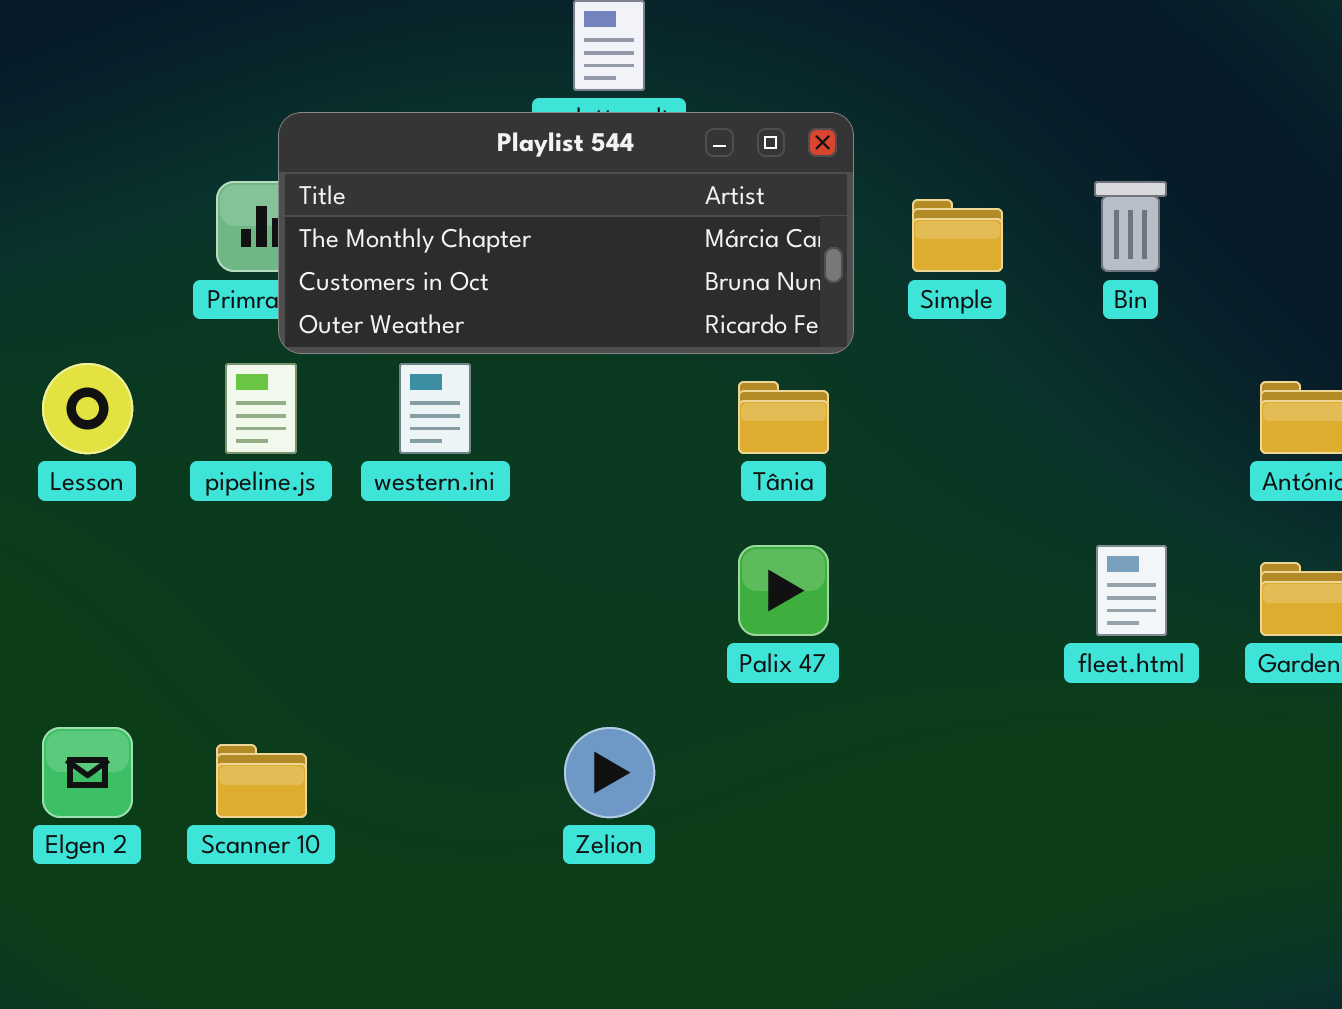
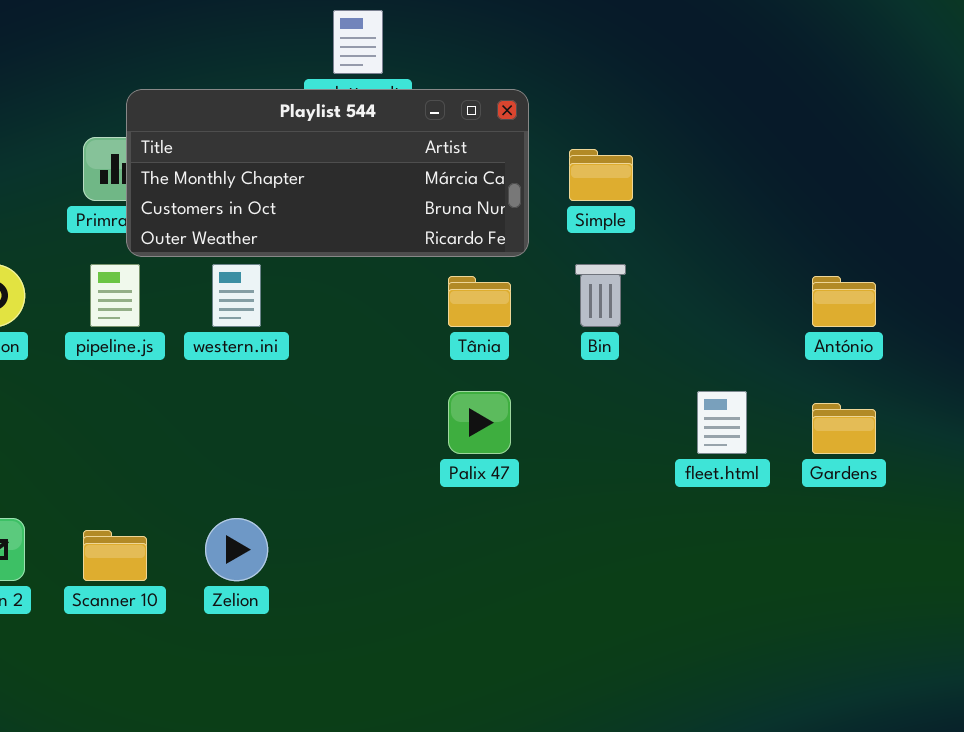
Bin: [1094,181,1167,272] -> [575,264,626,327], moved
Zelion: [564,727,655,818] -> [205,518,268,581], moved

